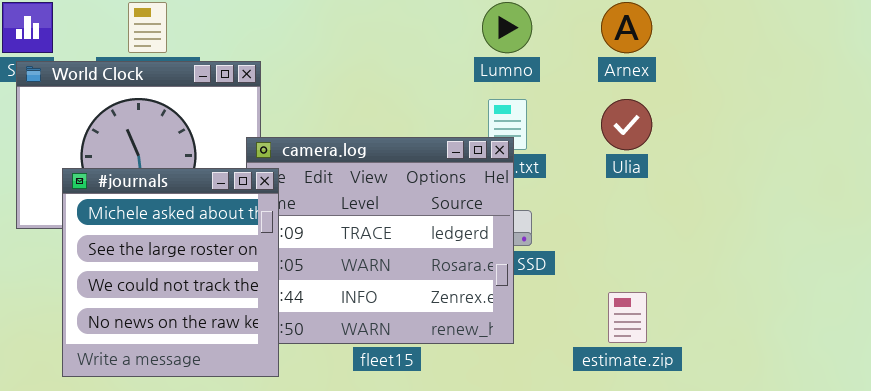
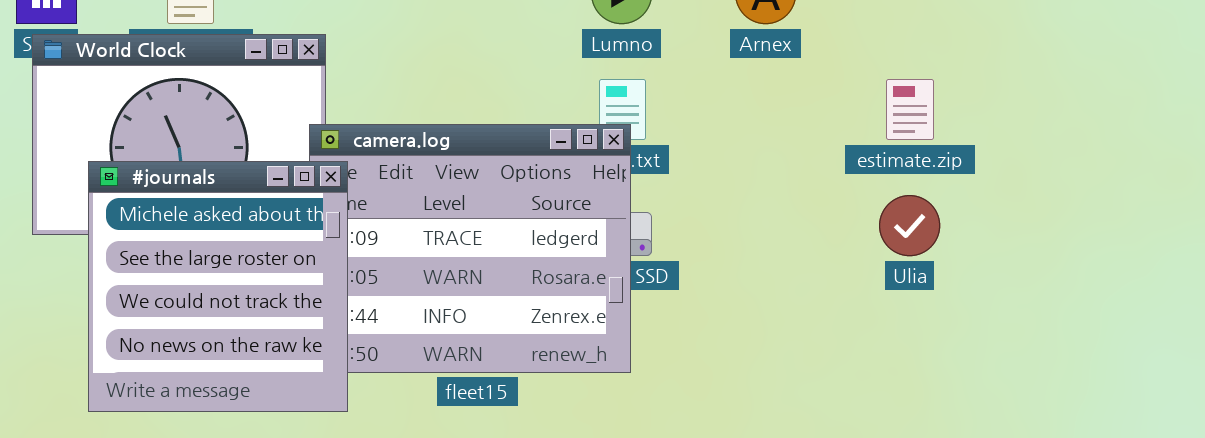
Ulia: [601,99,652,150] -> [879,195,940,256], moved
estimate.zip: [608,292,647,343] -> [886,79,934,140], moved

